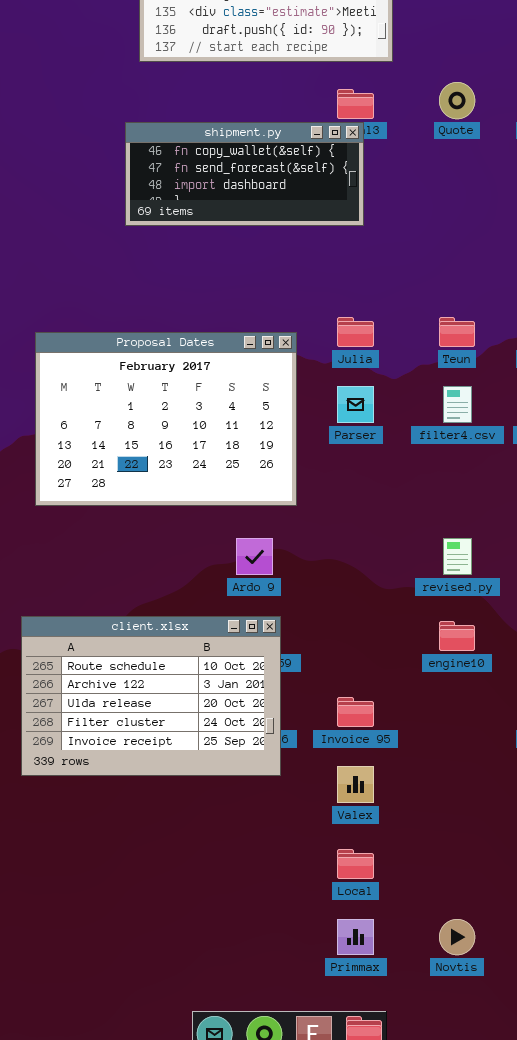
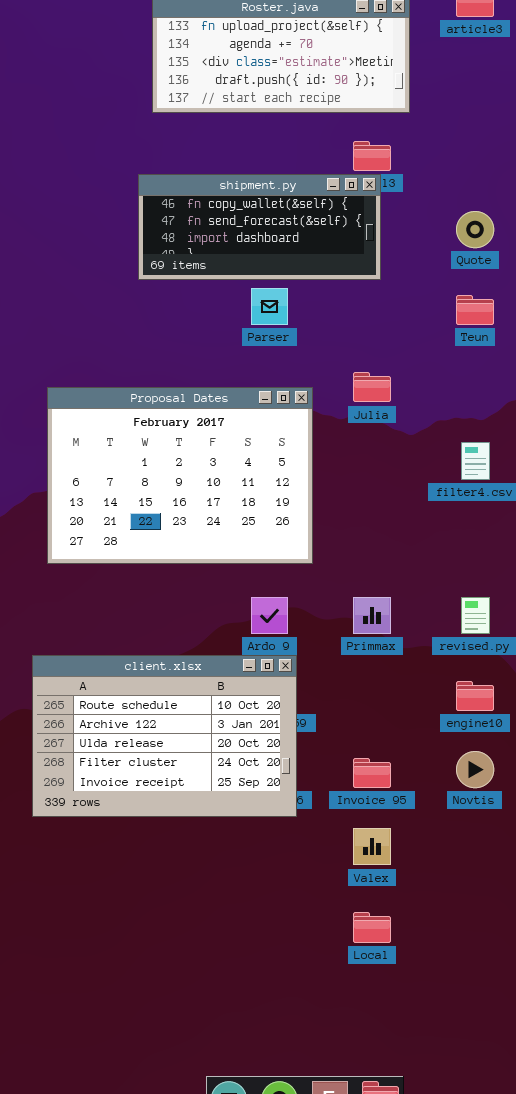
Quote: [439,82,475,119] -> [456,211,494,248], moved
Teun: [439,317,475,347] -> [456,295,494,325], moved
Parser: [337,386,374,423] -> [251,288,288,325], moved
client.xlsx: [21,616,281,776] -> [32,655,297,817], moved
Primmax: [337,919,374,955] -> [353,597,391,634], moved
Novtis: [439,919,475,955] -> [456,751,494,788], moved

